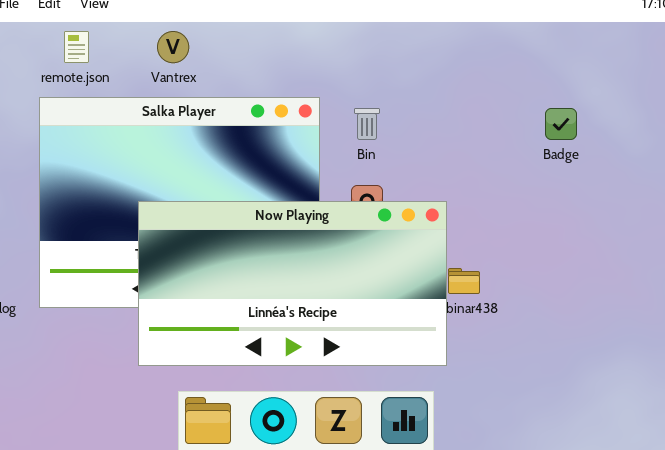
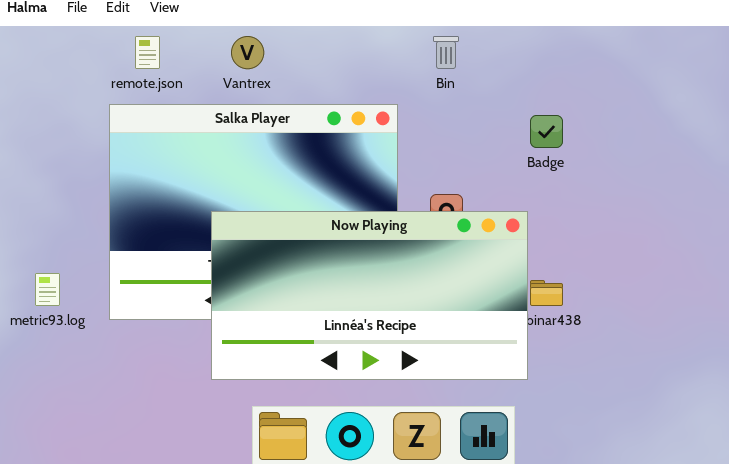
Bin: [354,108,380,140] -> [433,36,459,69], moved
Badge: [545,108,577,140] -> [530,115,563,148], moved

